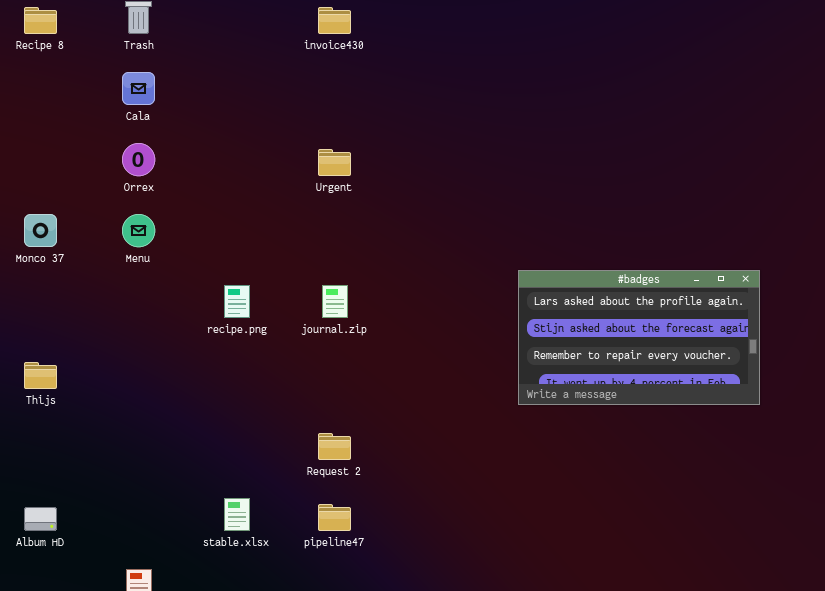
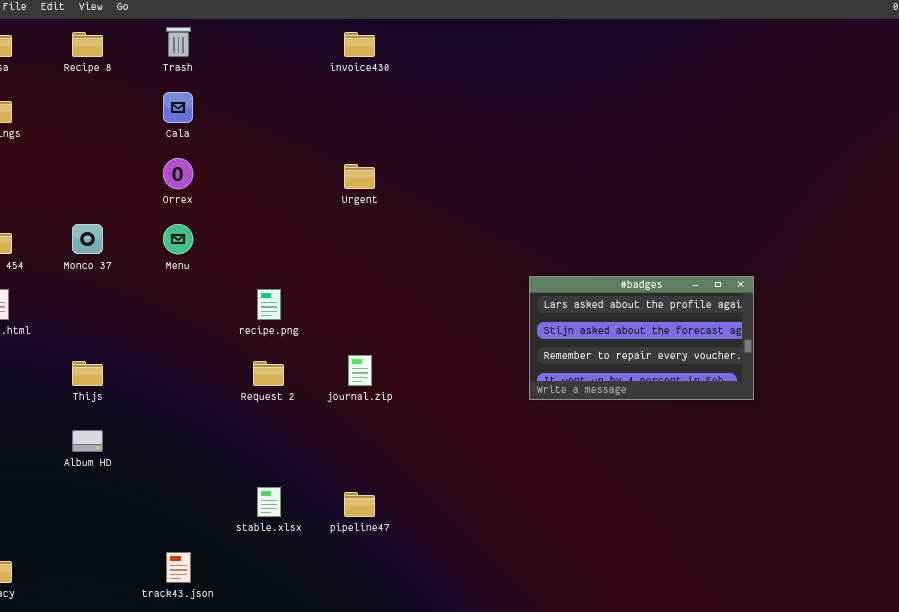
journal.zip: [322,285,348,318] -> [348,355,372,386], moved
Request 2: [318,433,351,460] -> [253,361,284,386], moved
Album HD: [24,507,57,531] -> [72,430,103,452], moved

